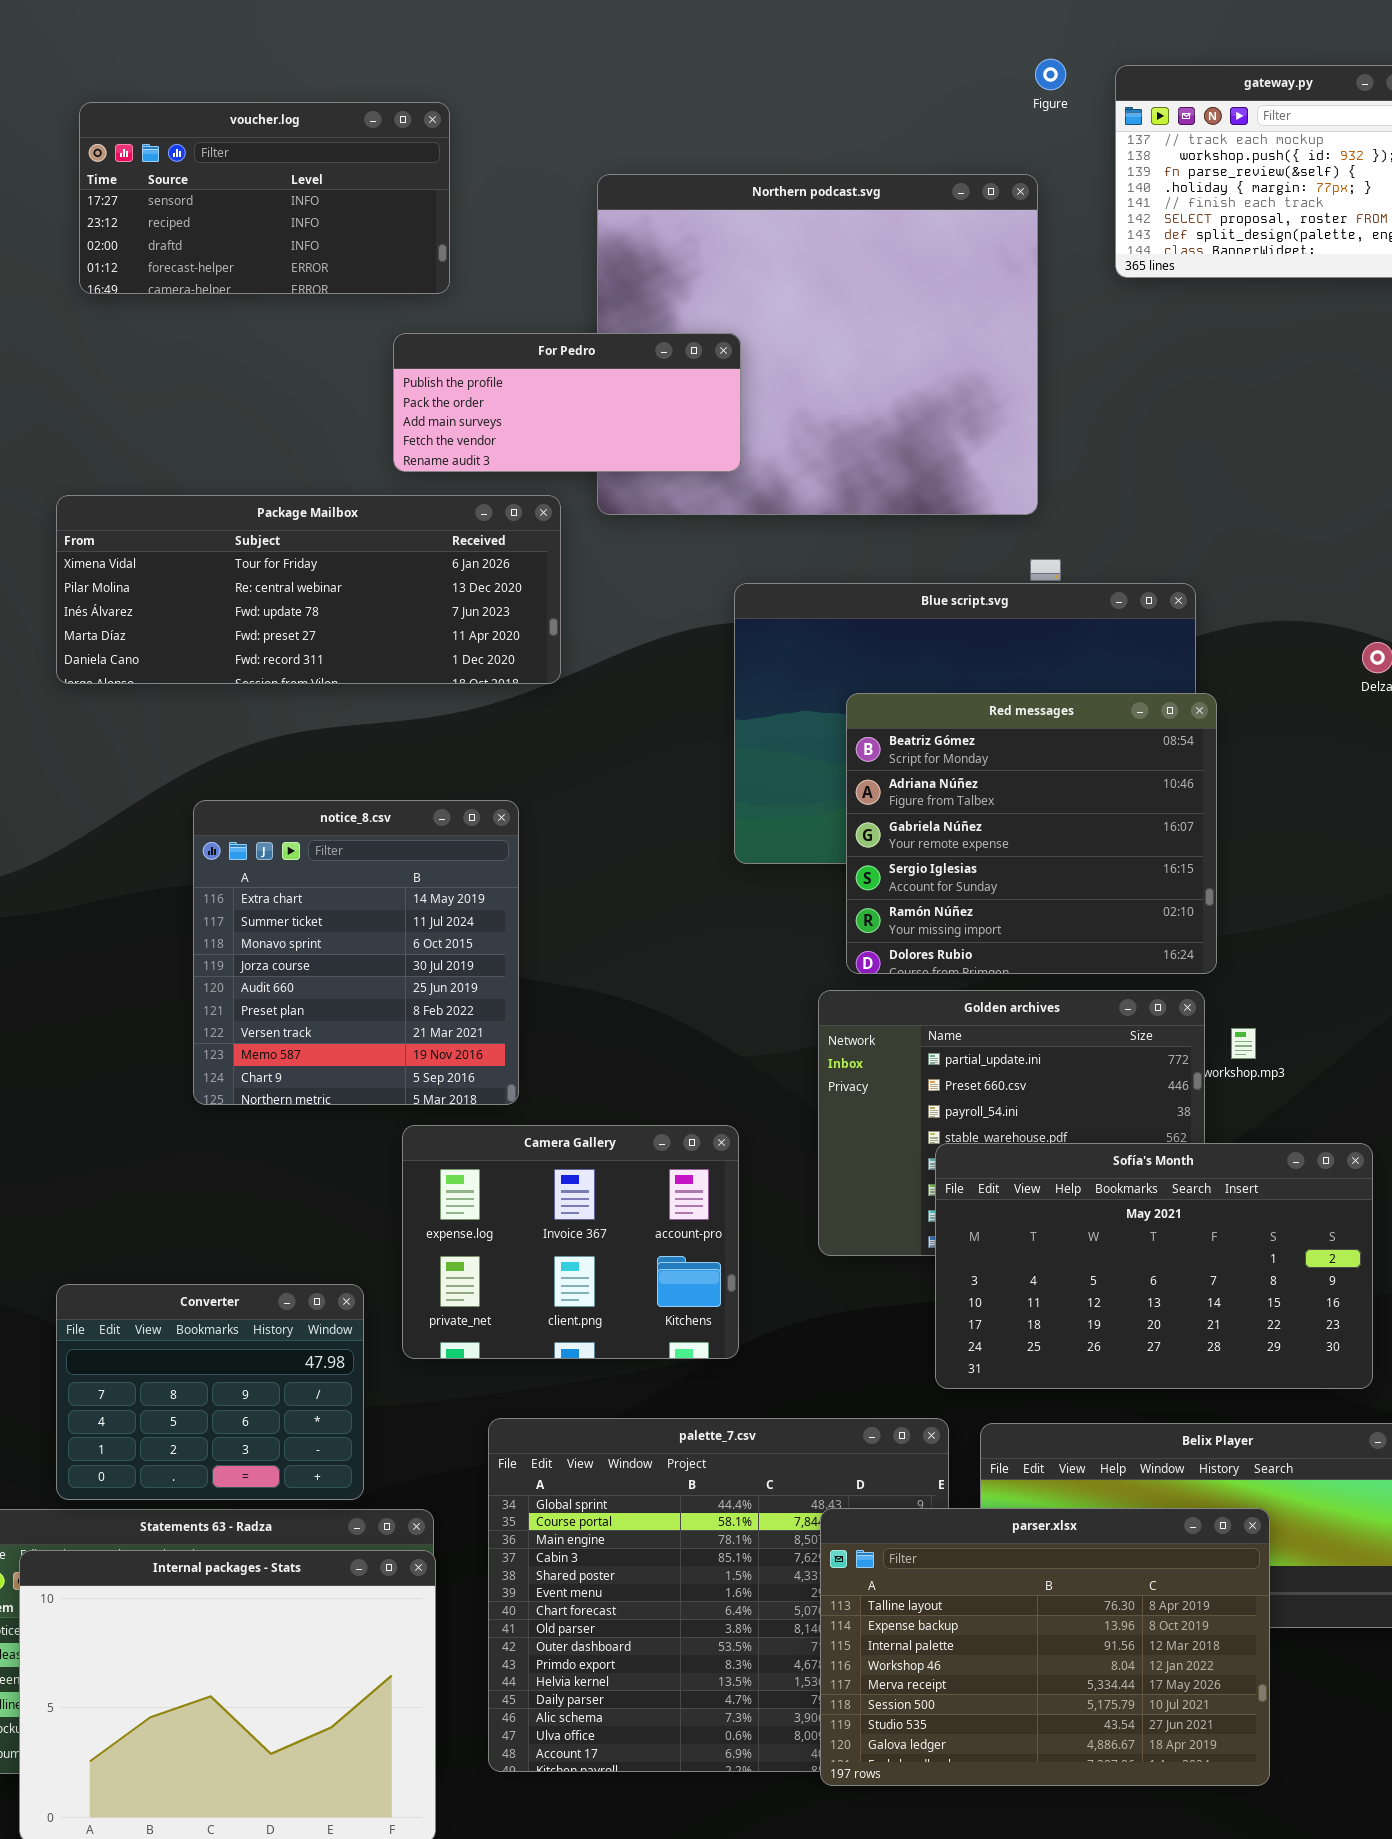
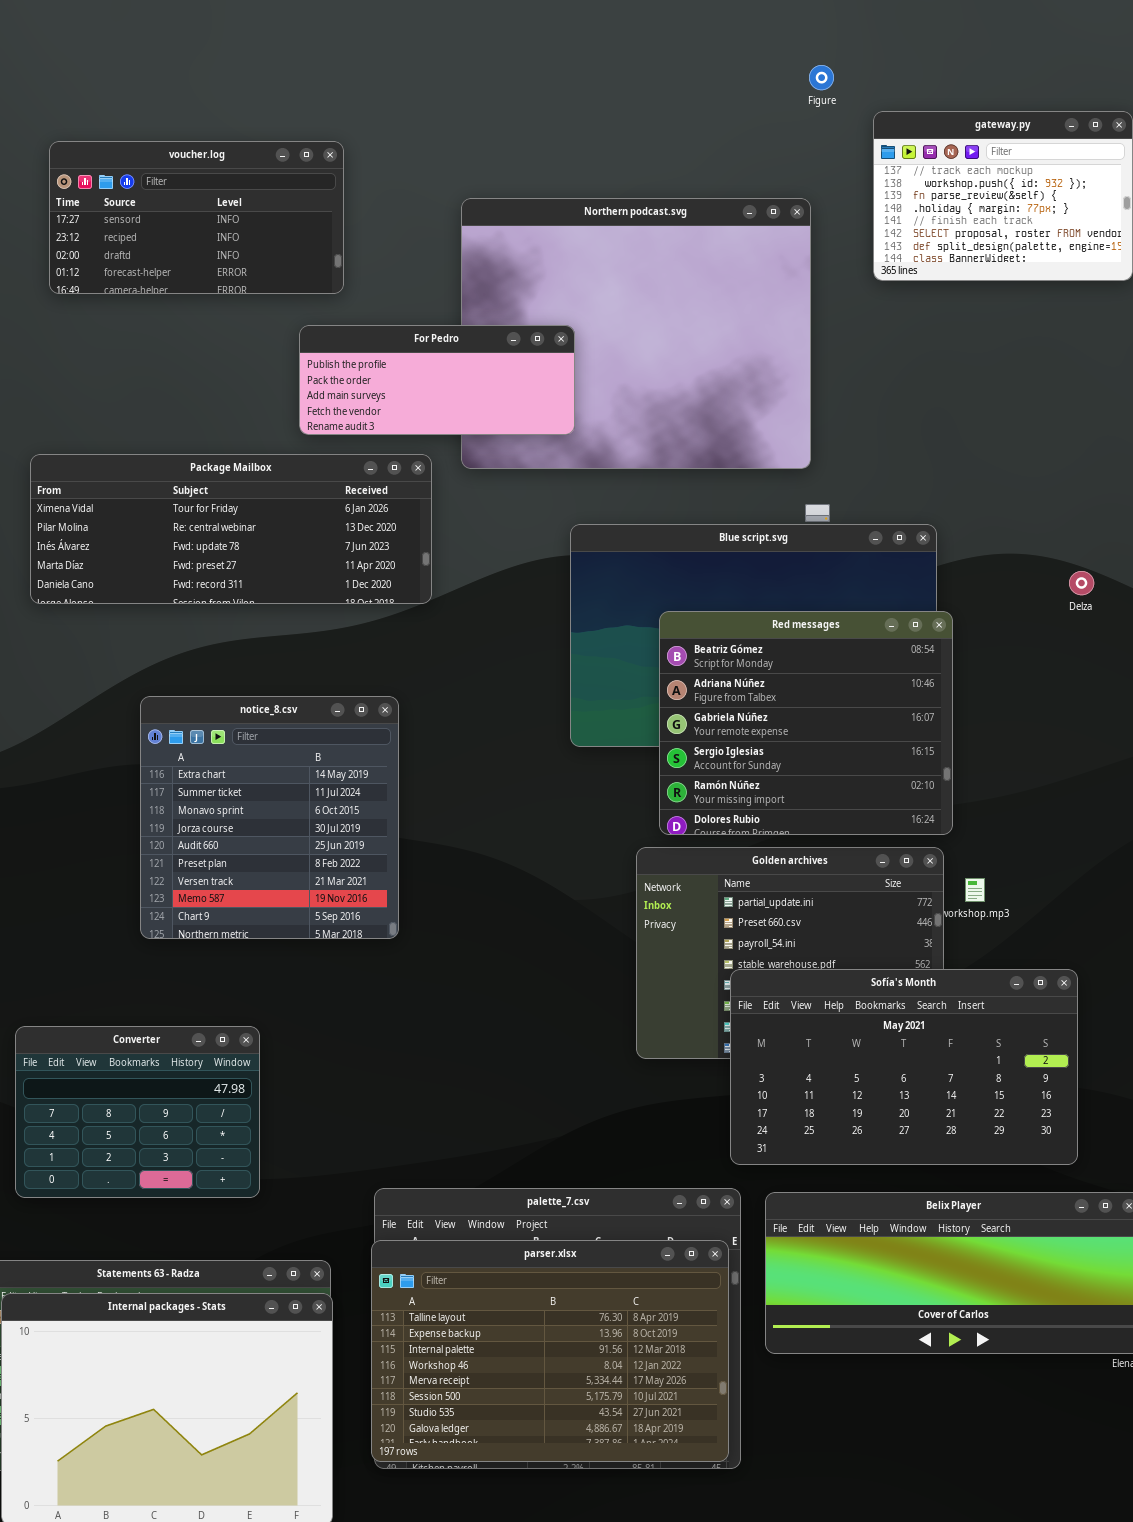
Figure: [1035,59,1066,90] -> [809,65,834,90], moved
Camera Gallery: [402,1125,739,1359] -> none, closed
Converter: [56,1284,364,1500] -> [15,1026,260,1198], moved
parser.xlsx: [820,1508,1270,1786] -> [371,1240,729,1462], moved

